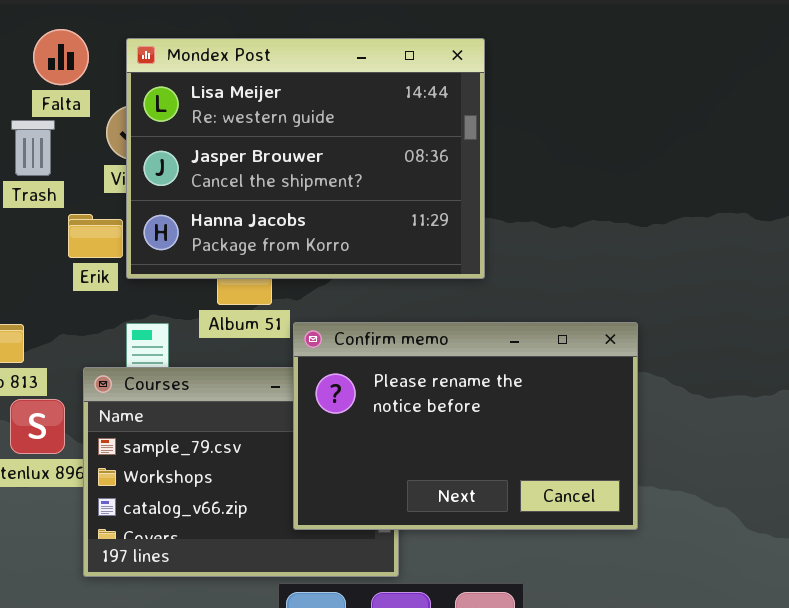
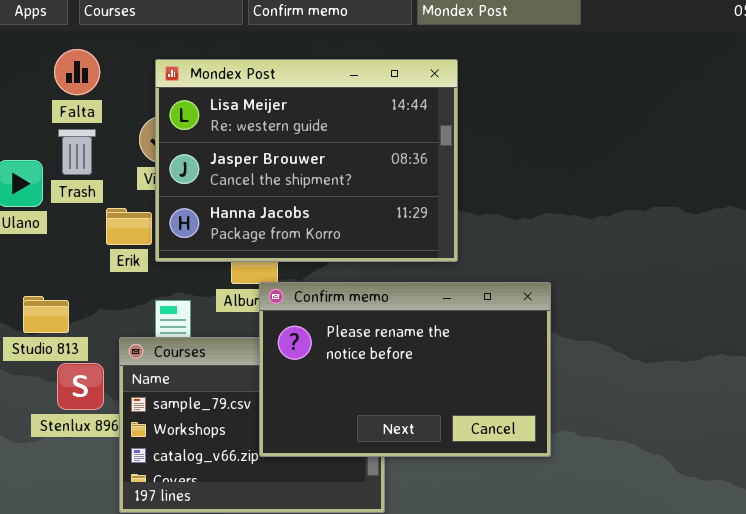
Falta: [33,29,89,85] -> [54,49,100,95], moved
Confirm memo: [293,322,638,530] -> [259,282,551,457], moved

